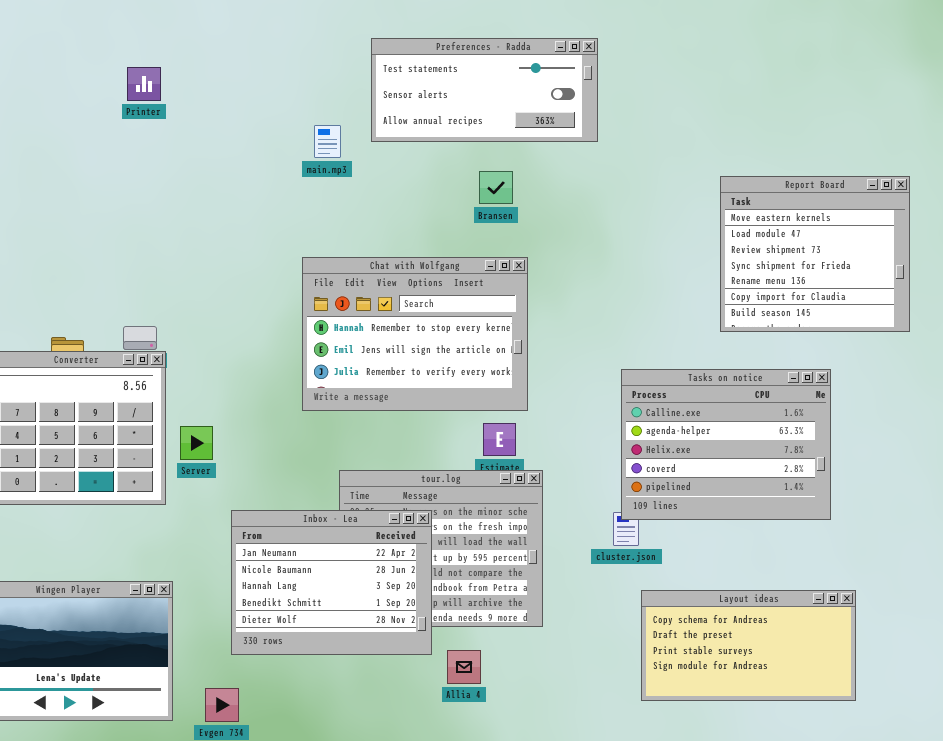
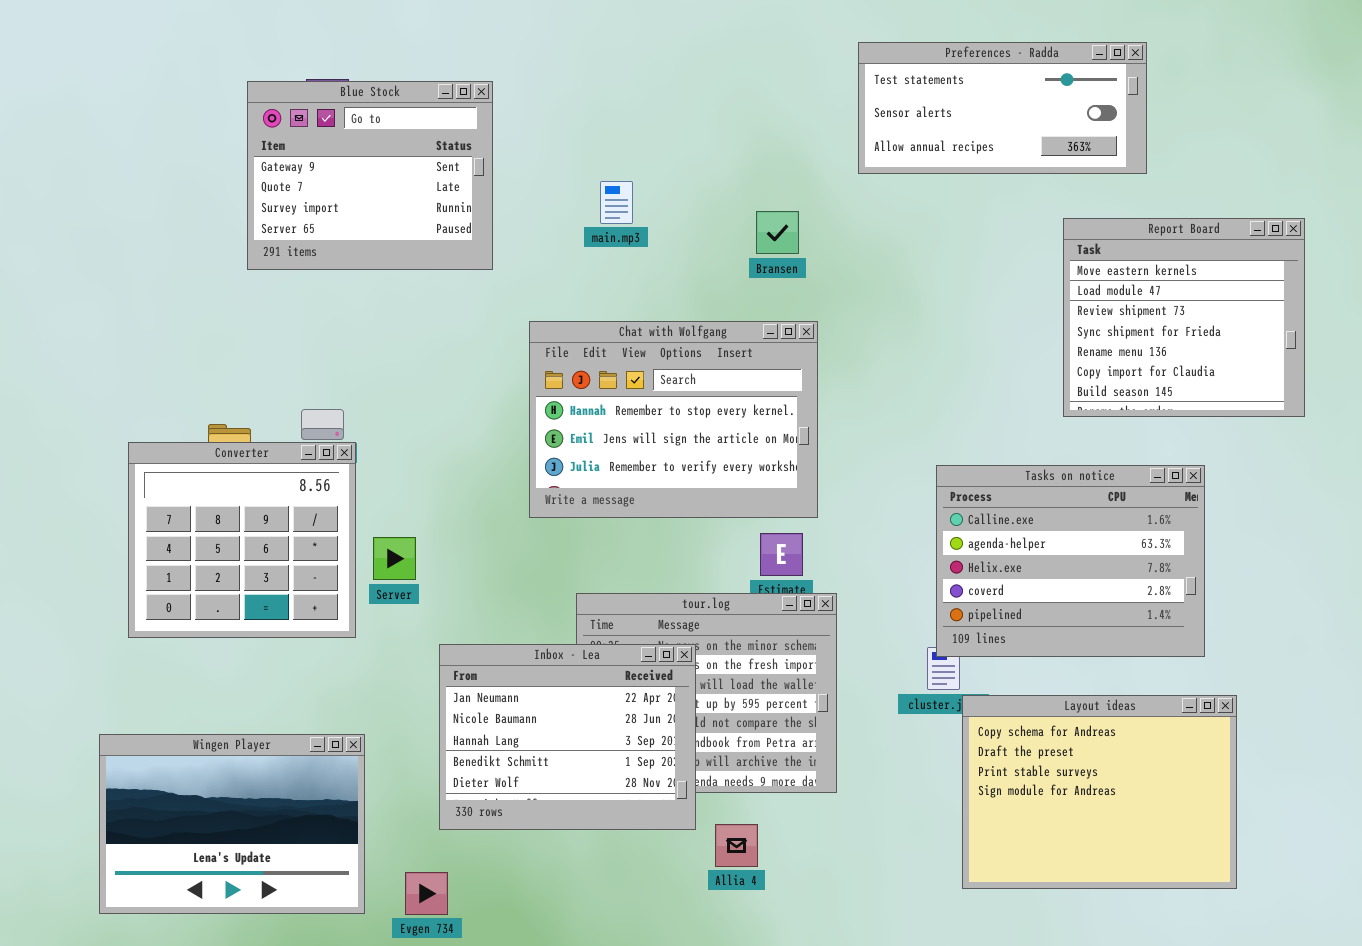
Preferences - Radda: [371,38,598,142] -> [858,42,1147,174], moved
Blue Stock: none -> [247,81,493,270], opened
main.mp3: [314,125,341,158] -> [600,181,633,224], moved
Layout ideas: [641,590,856,701] -> [962,695,1237,889], resized

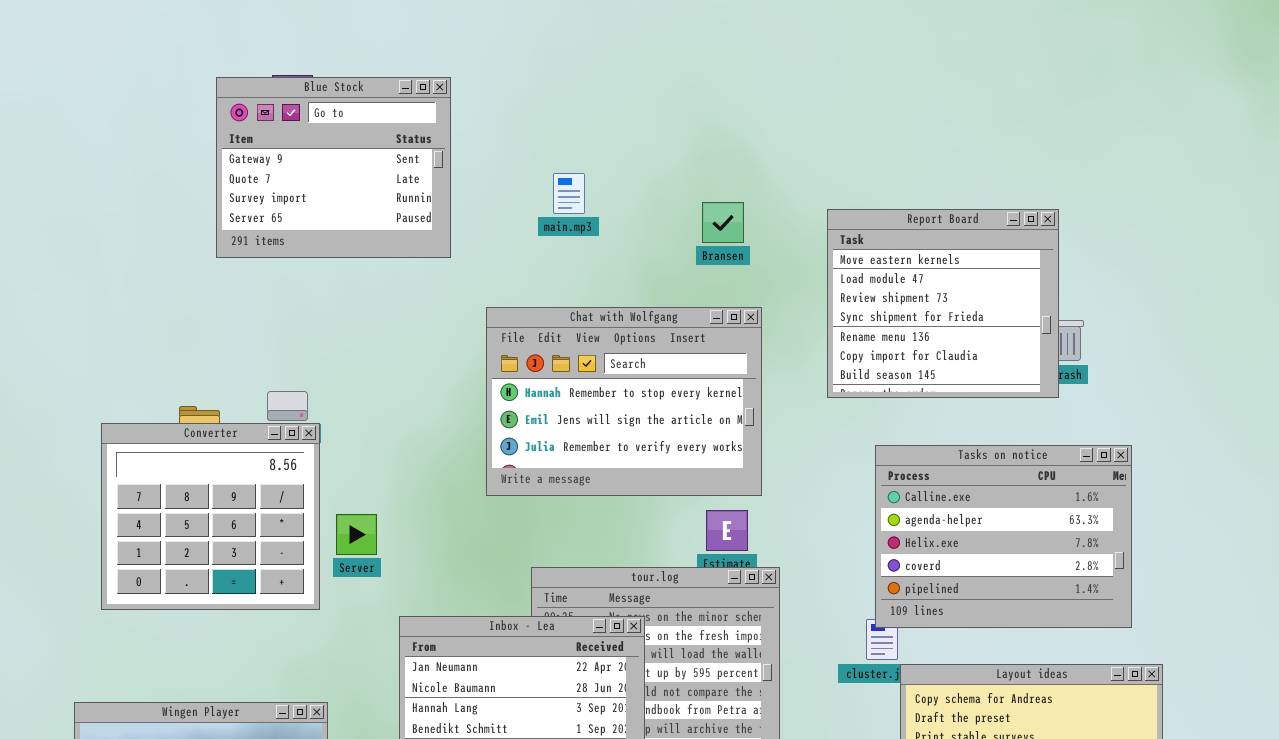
Preferences - Radda: [858,42,1147,174] -> none, closed
Report Board: [1063,218,1305,417] -> [827,209,1059,398], moved

